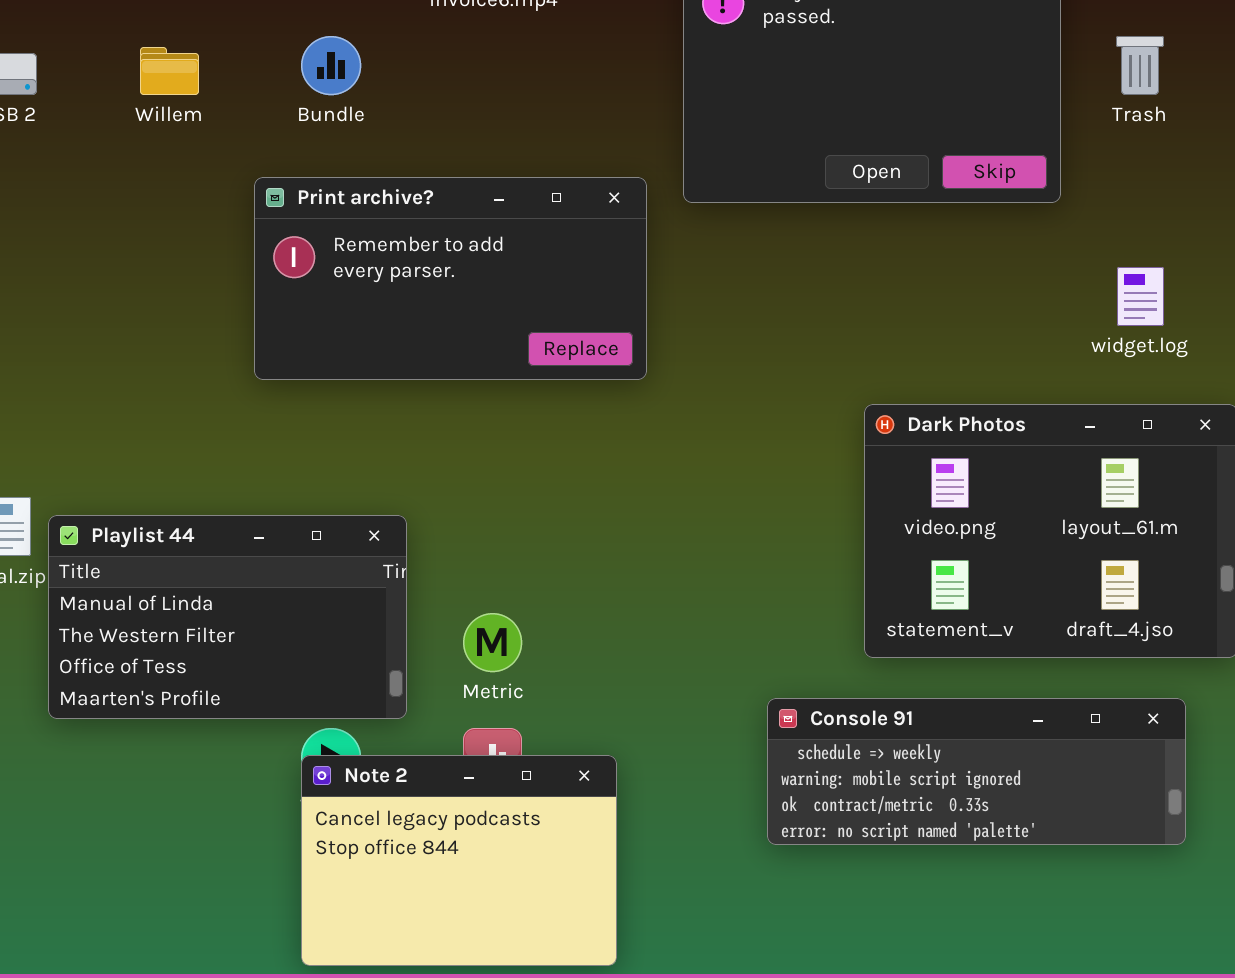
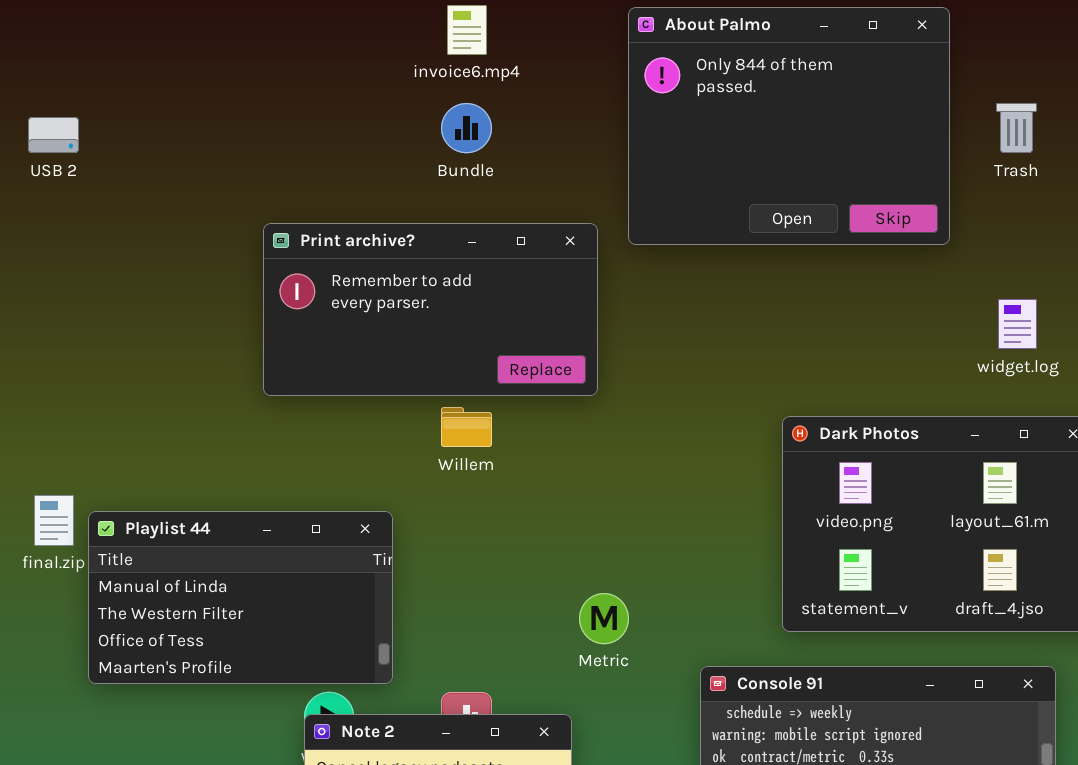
Bundle: [301,36,361,95] -> [441,103,492,153], moved
Willem: [140,47,199,95] -> [441,407,492,447], moved
Metric: [463,613,522,672] -> [579,593,629,644], moved

